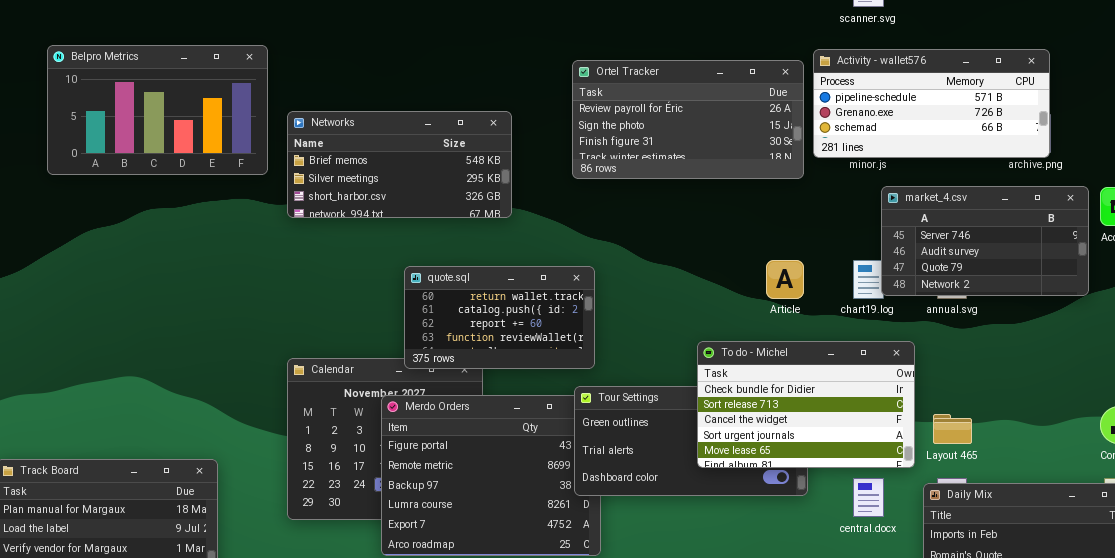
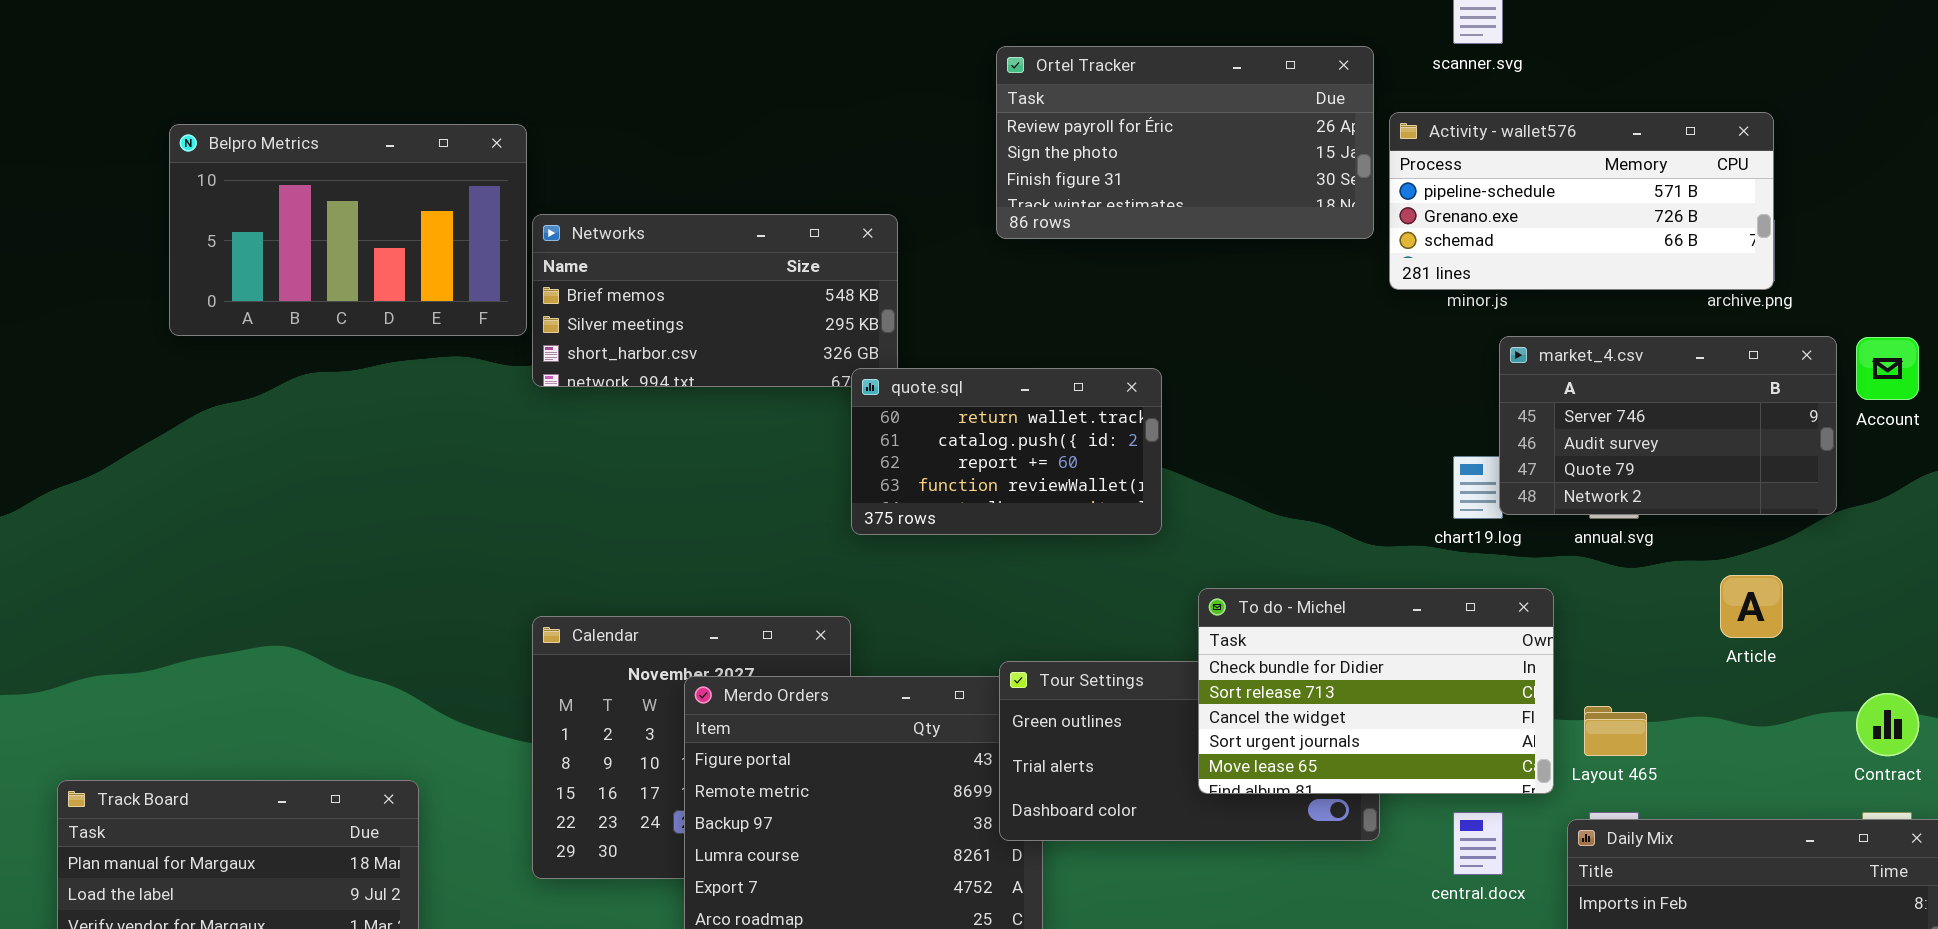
Belpro Metrics: [47,45,268,175] -> [169,124,527,336], moved
Ortel Tracker: [572,60,804,179] -> [996,46,1374,239], moved
Article: [766,260,804,299] -> [1720,575,1783,638], moved
quote.sql: [404,266,595,369] -> [851,368,1162,535], moved

